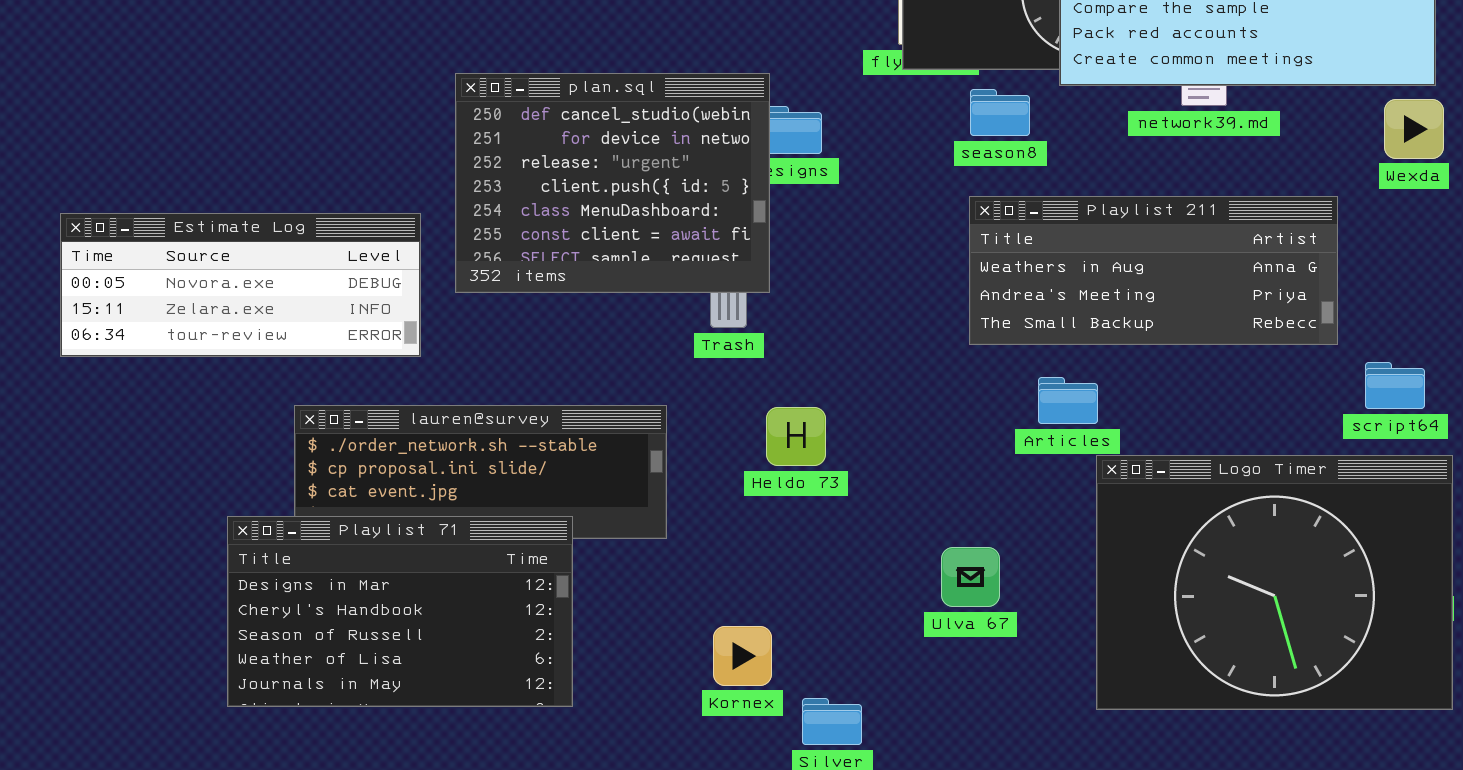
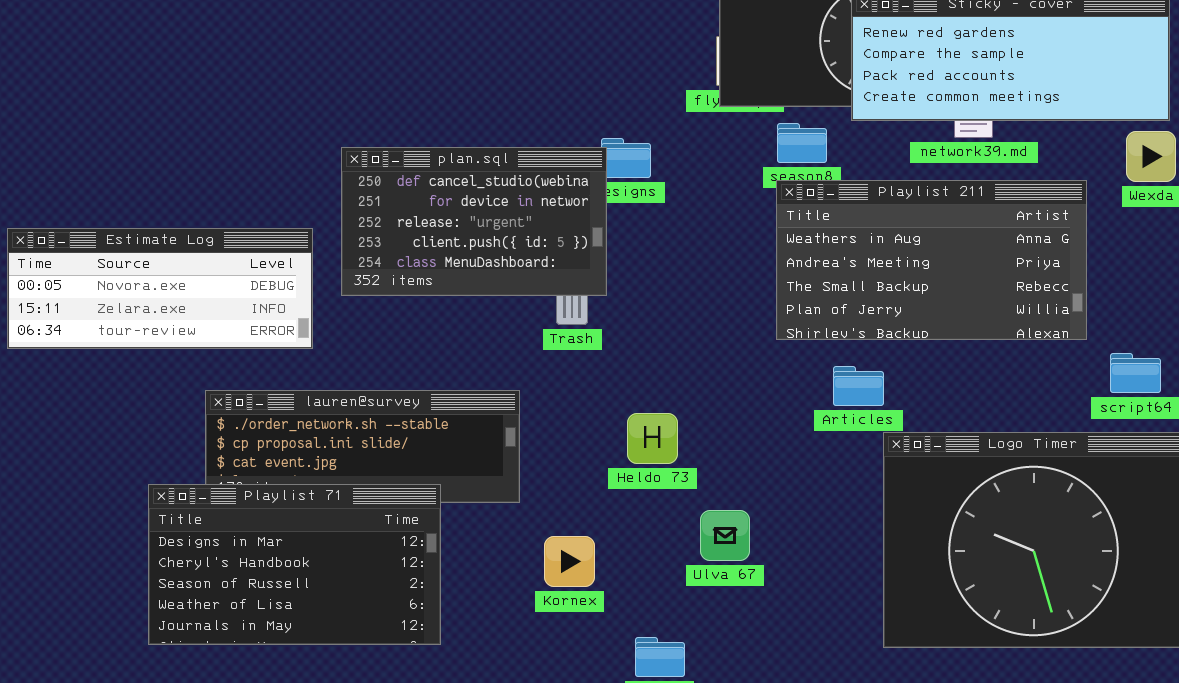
plan.sql: [455,73,770,293] -> [341,147,607,296], resized
Playlist 211: [969,196,1338,345] -> [776,180,1087,340], resized
Heldo 73: [766,407,826,466] -> [627,413,678,464], moved
Ulva 67: [941,547,1000,607] -> [700,510,750,561], moved
Kornex: [713,626,772,686] -> [544,536,595,587], moved

